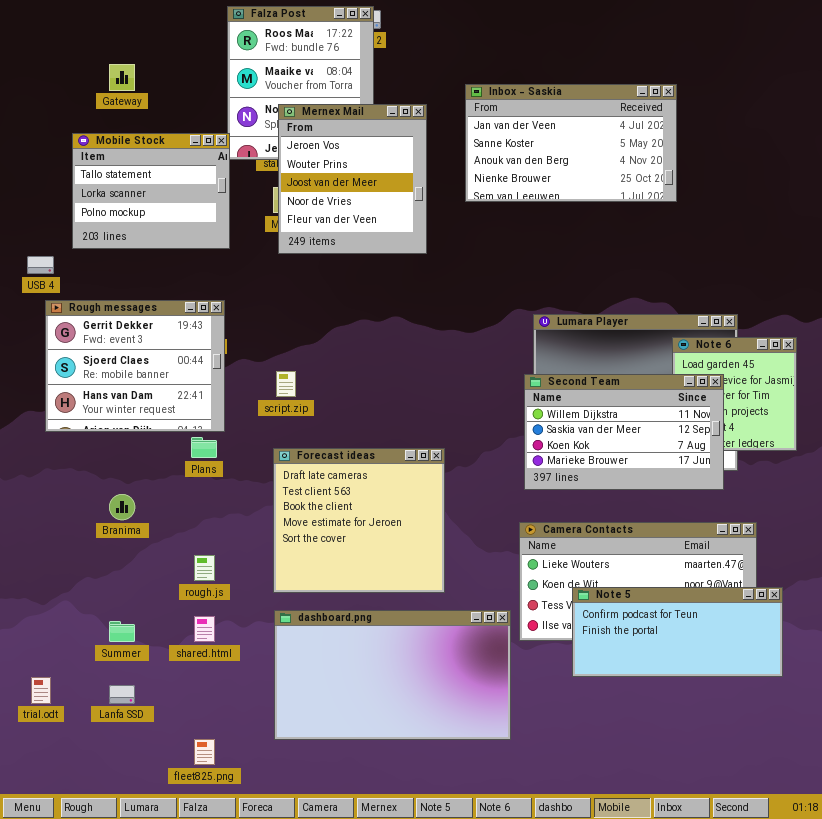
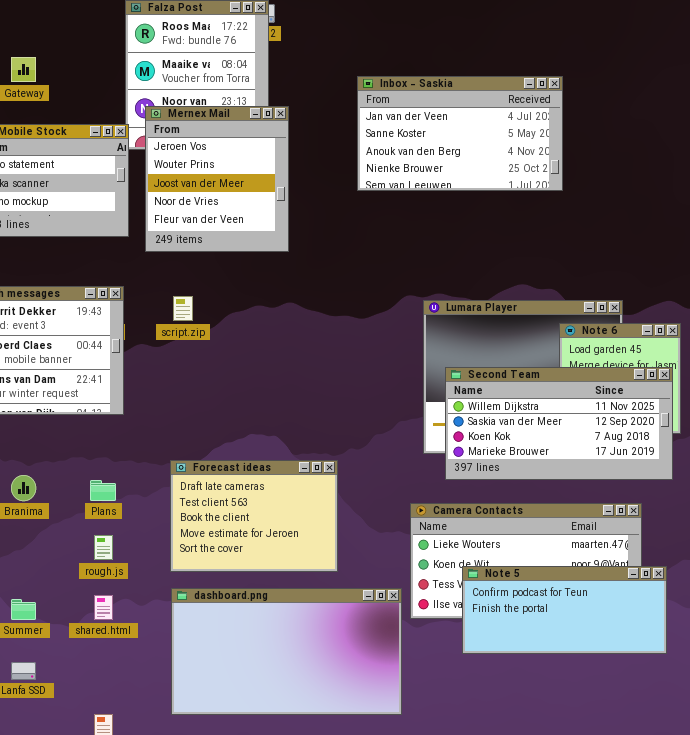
Mernex Mail: [278,104,427,254] -> [145,106,289,252], moved
script.zip: [276,371,296,397] -> [173,296,193,321], moved
Second Team: [524,374,724,490] -> [445,367,673,480], moved, resized
Plans: [191,437,217,458] -> [90,480,116,501], moved
Forecast ideas: [273,448,445,593] -> [170,460,338,572], resized

